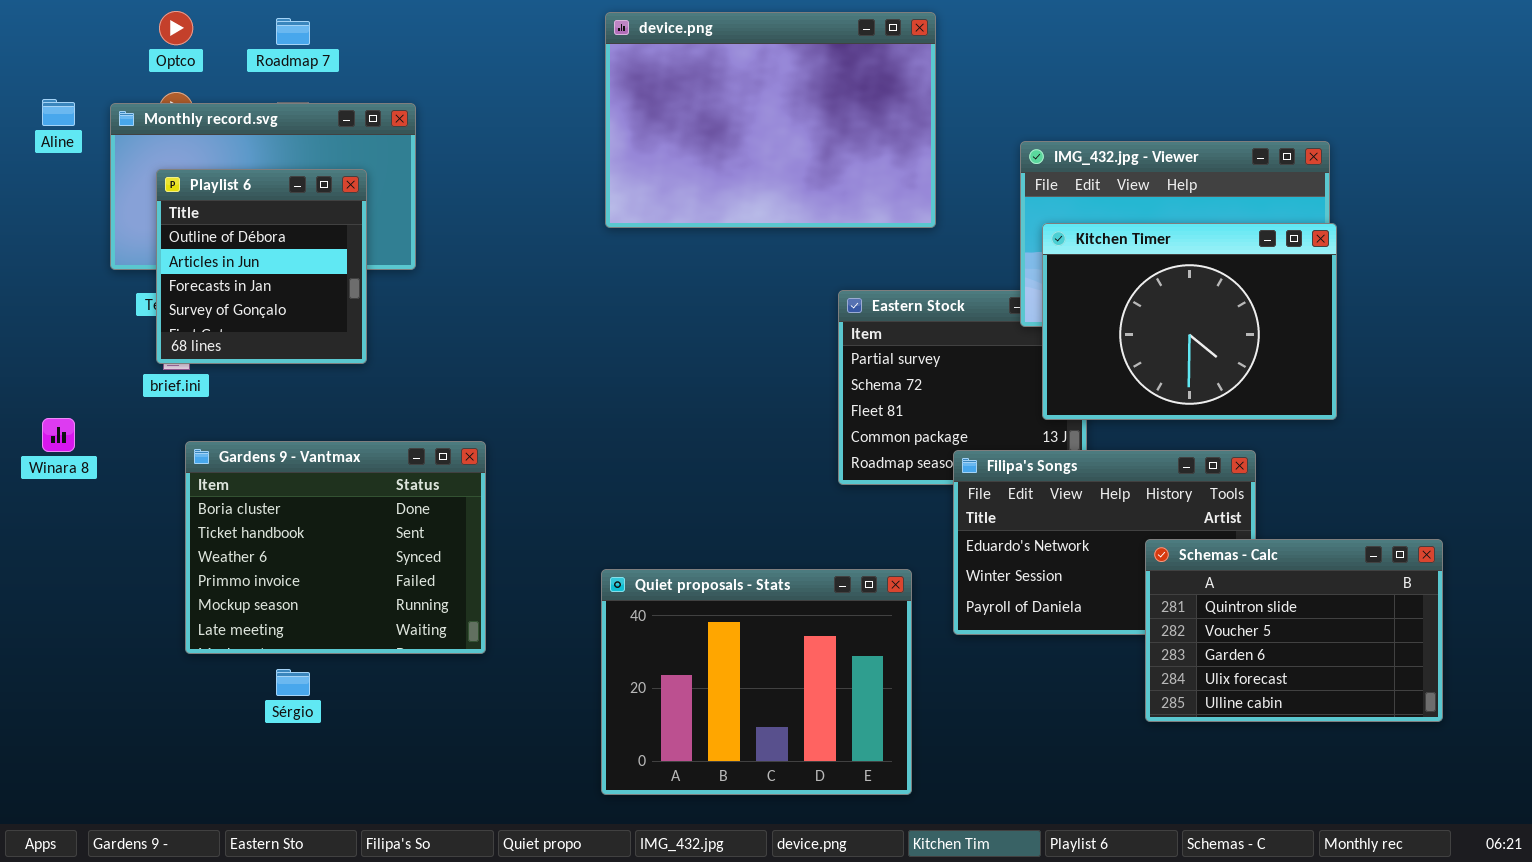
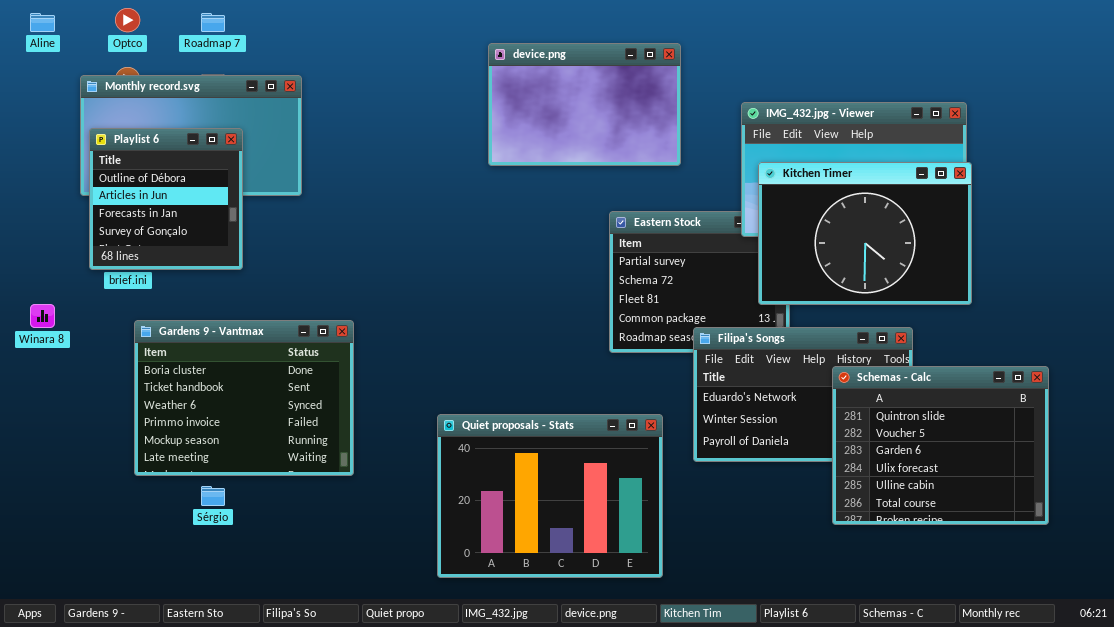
device.png: [605,12,936,228] -> [488,43,681,166], resized
Aline: [42,99,75,126] -> [30,13,55,32], moved
Playlist 6: [156,169,367,364] -> [89,128,243,270], moved
Schemas - Calc: [1145,539,1443,722] -> [832,366,1049,525], resized

